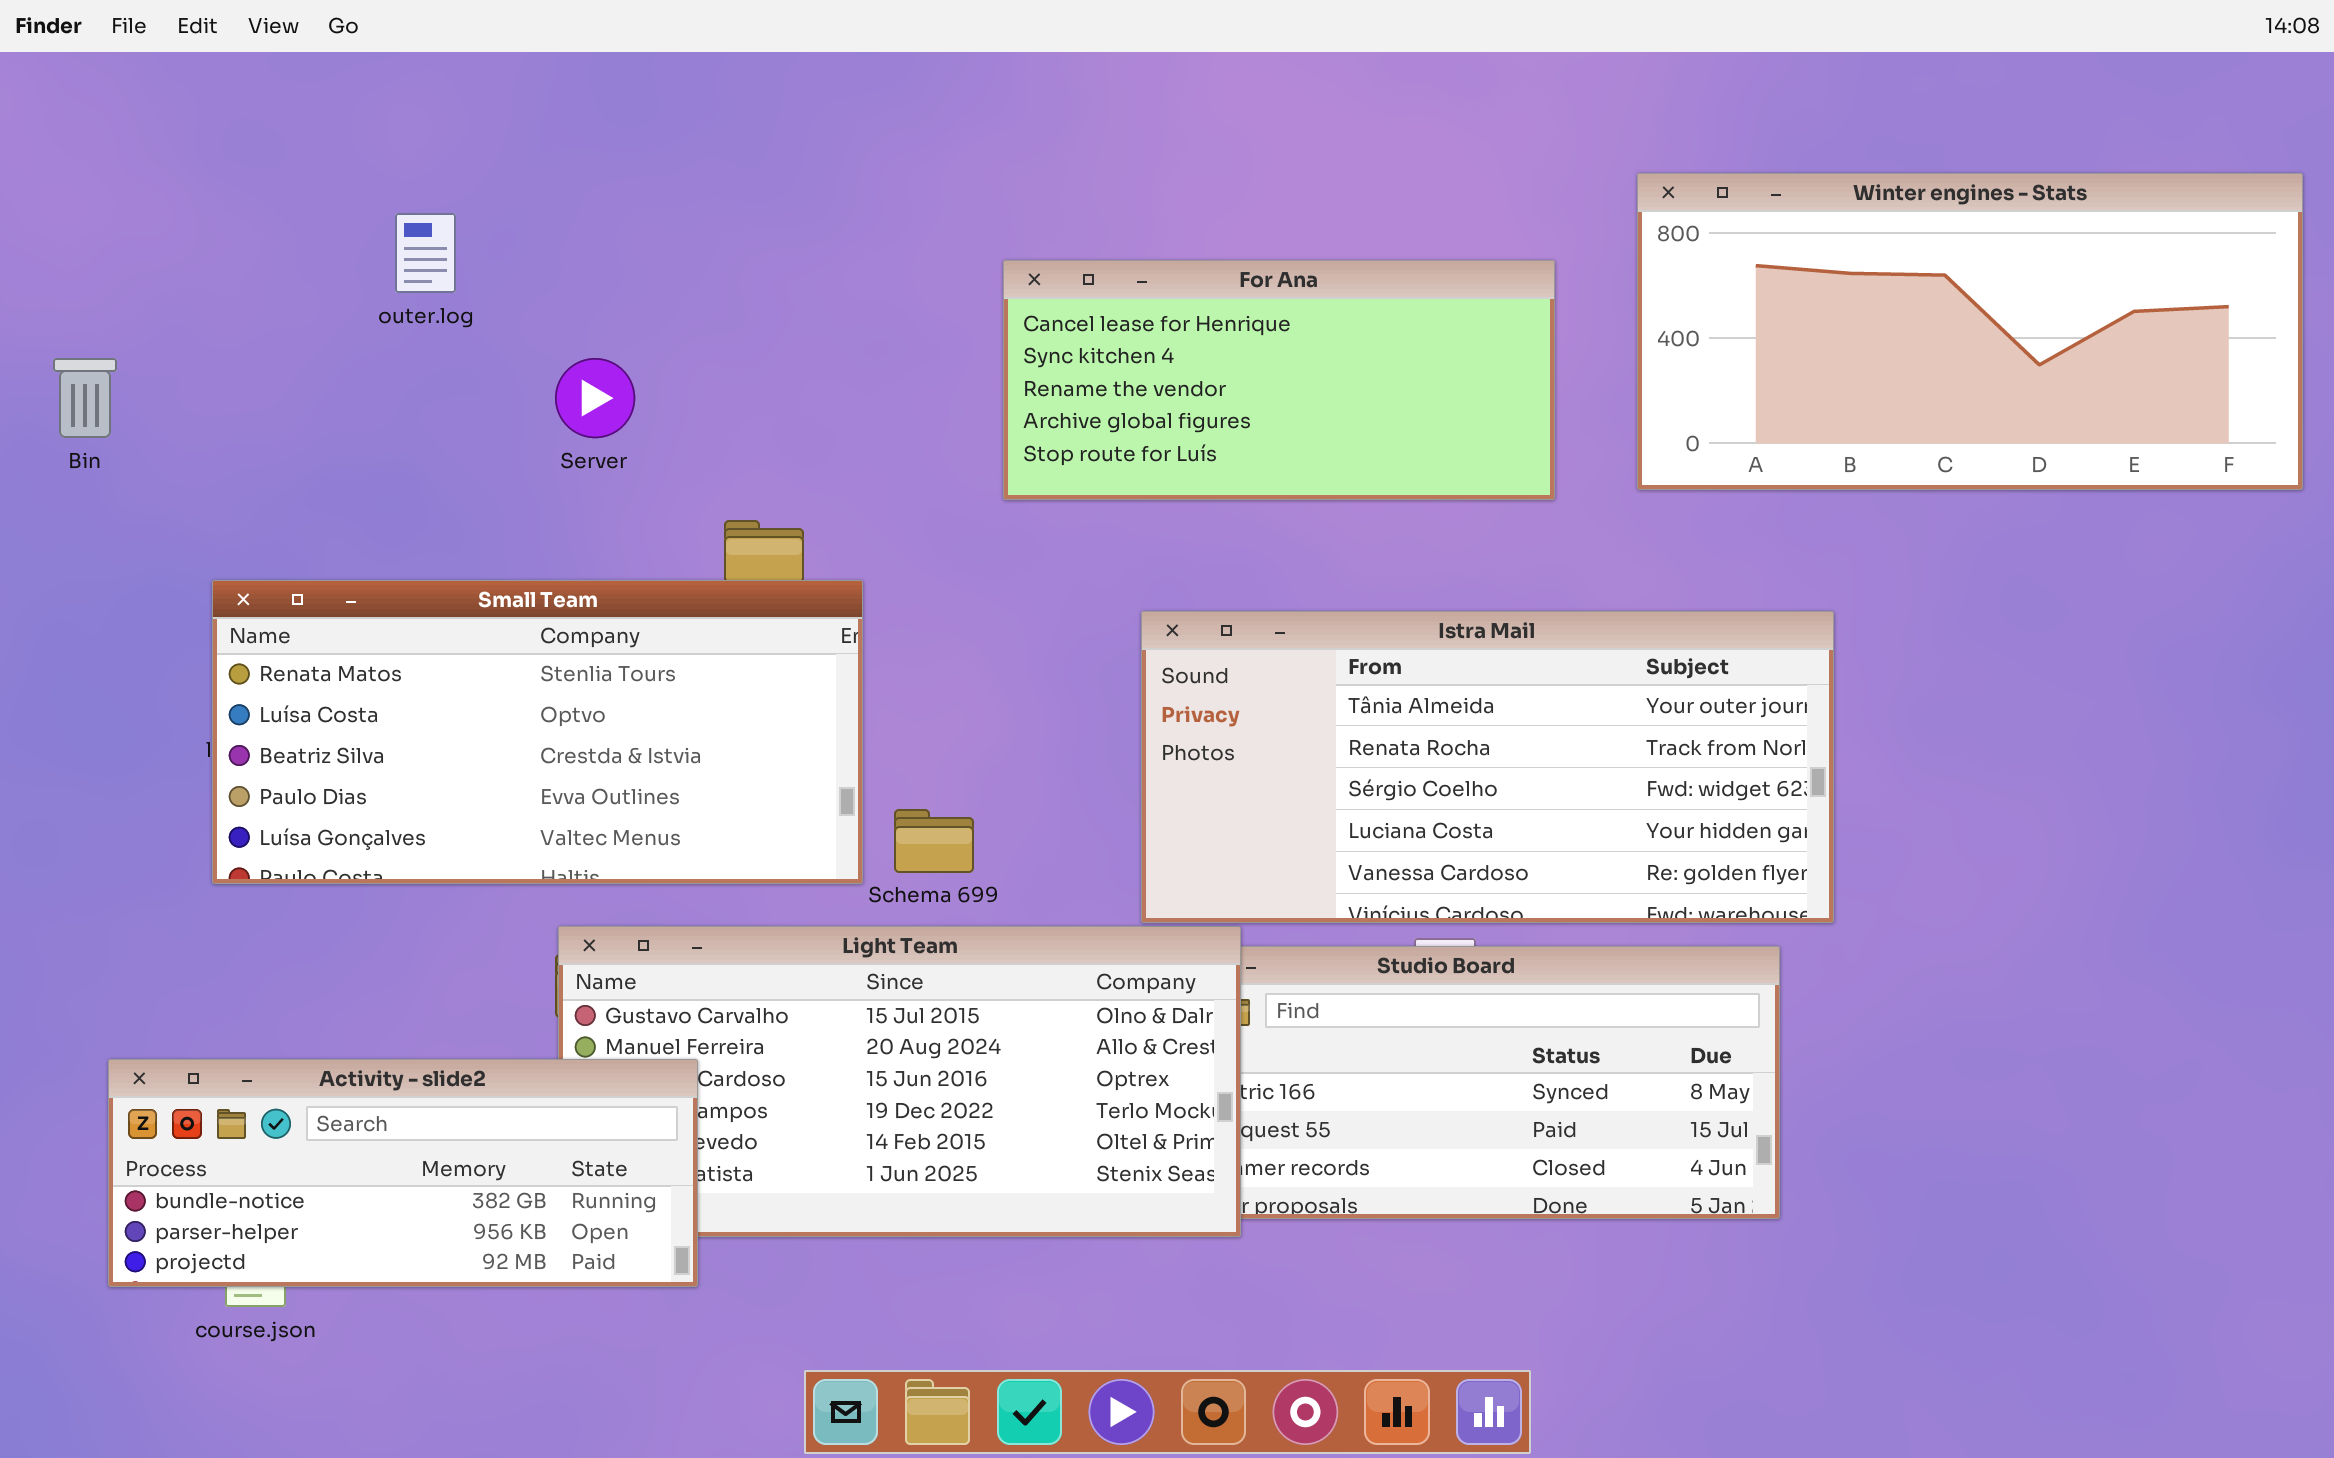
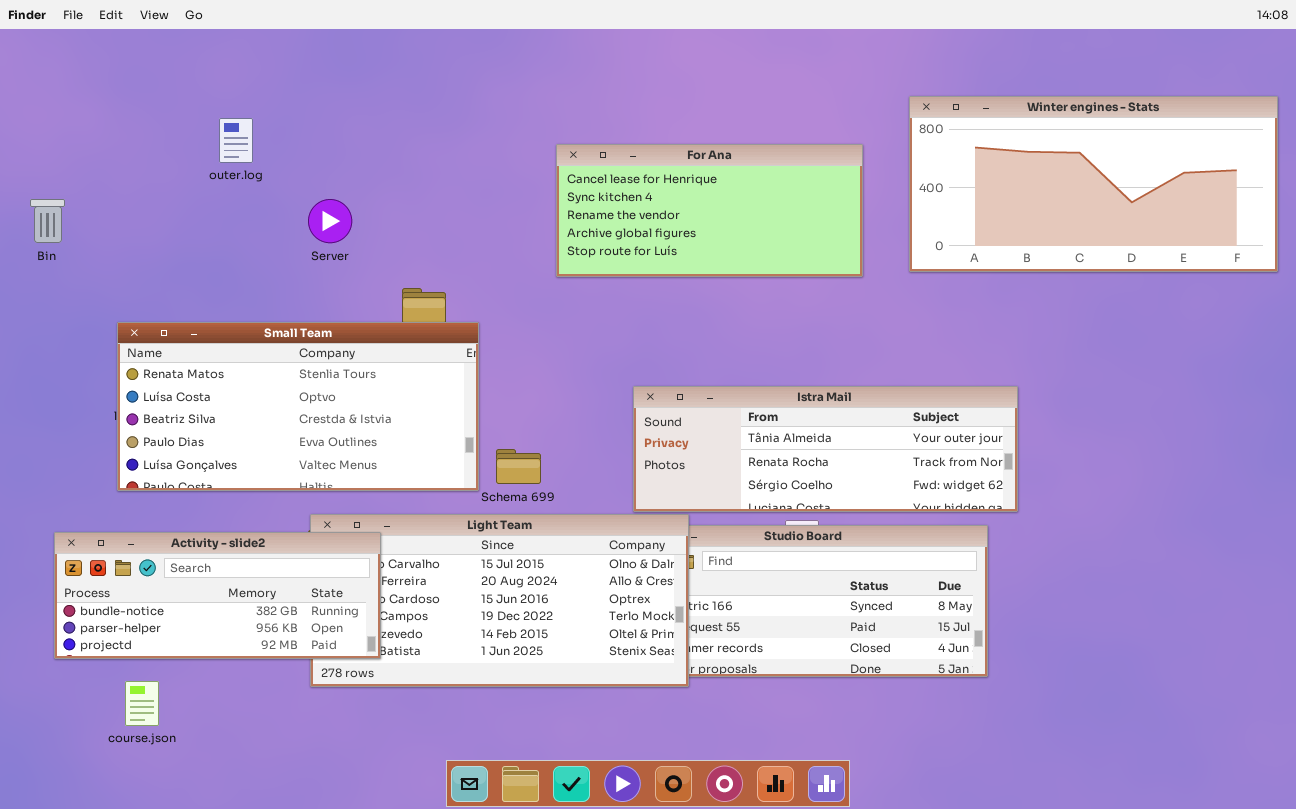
Istra Mail: [1141,611,1834,923] -> [633,386,1018,512], resized
Activity - slide2: [108,1059,698,1287] -> [54,532,381,659], moved

